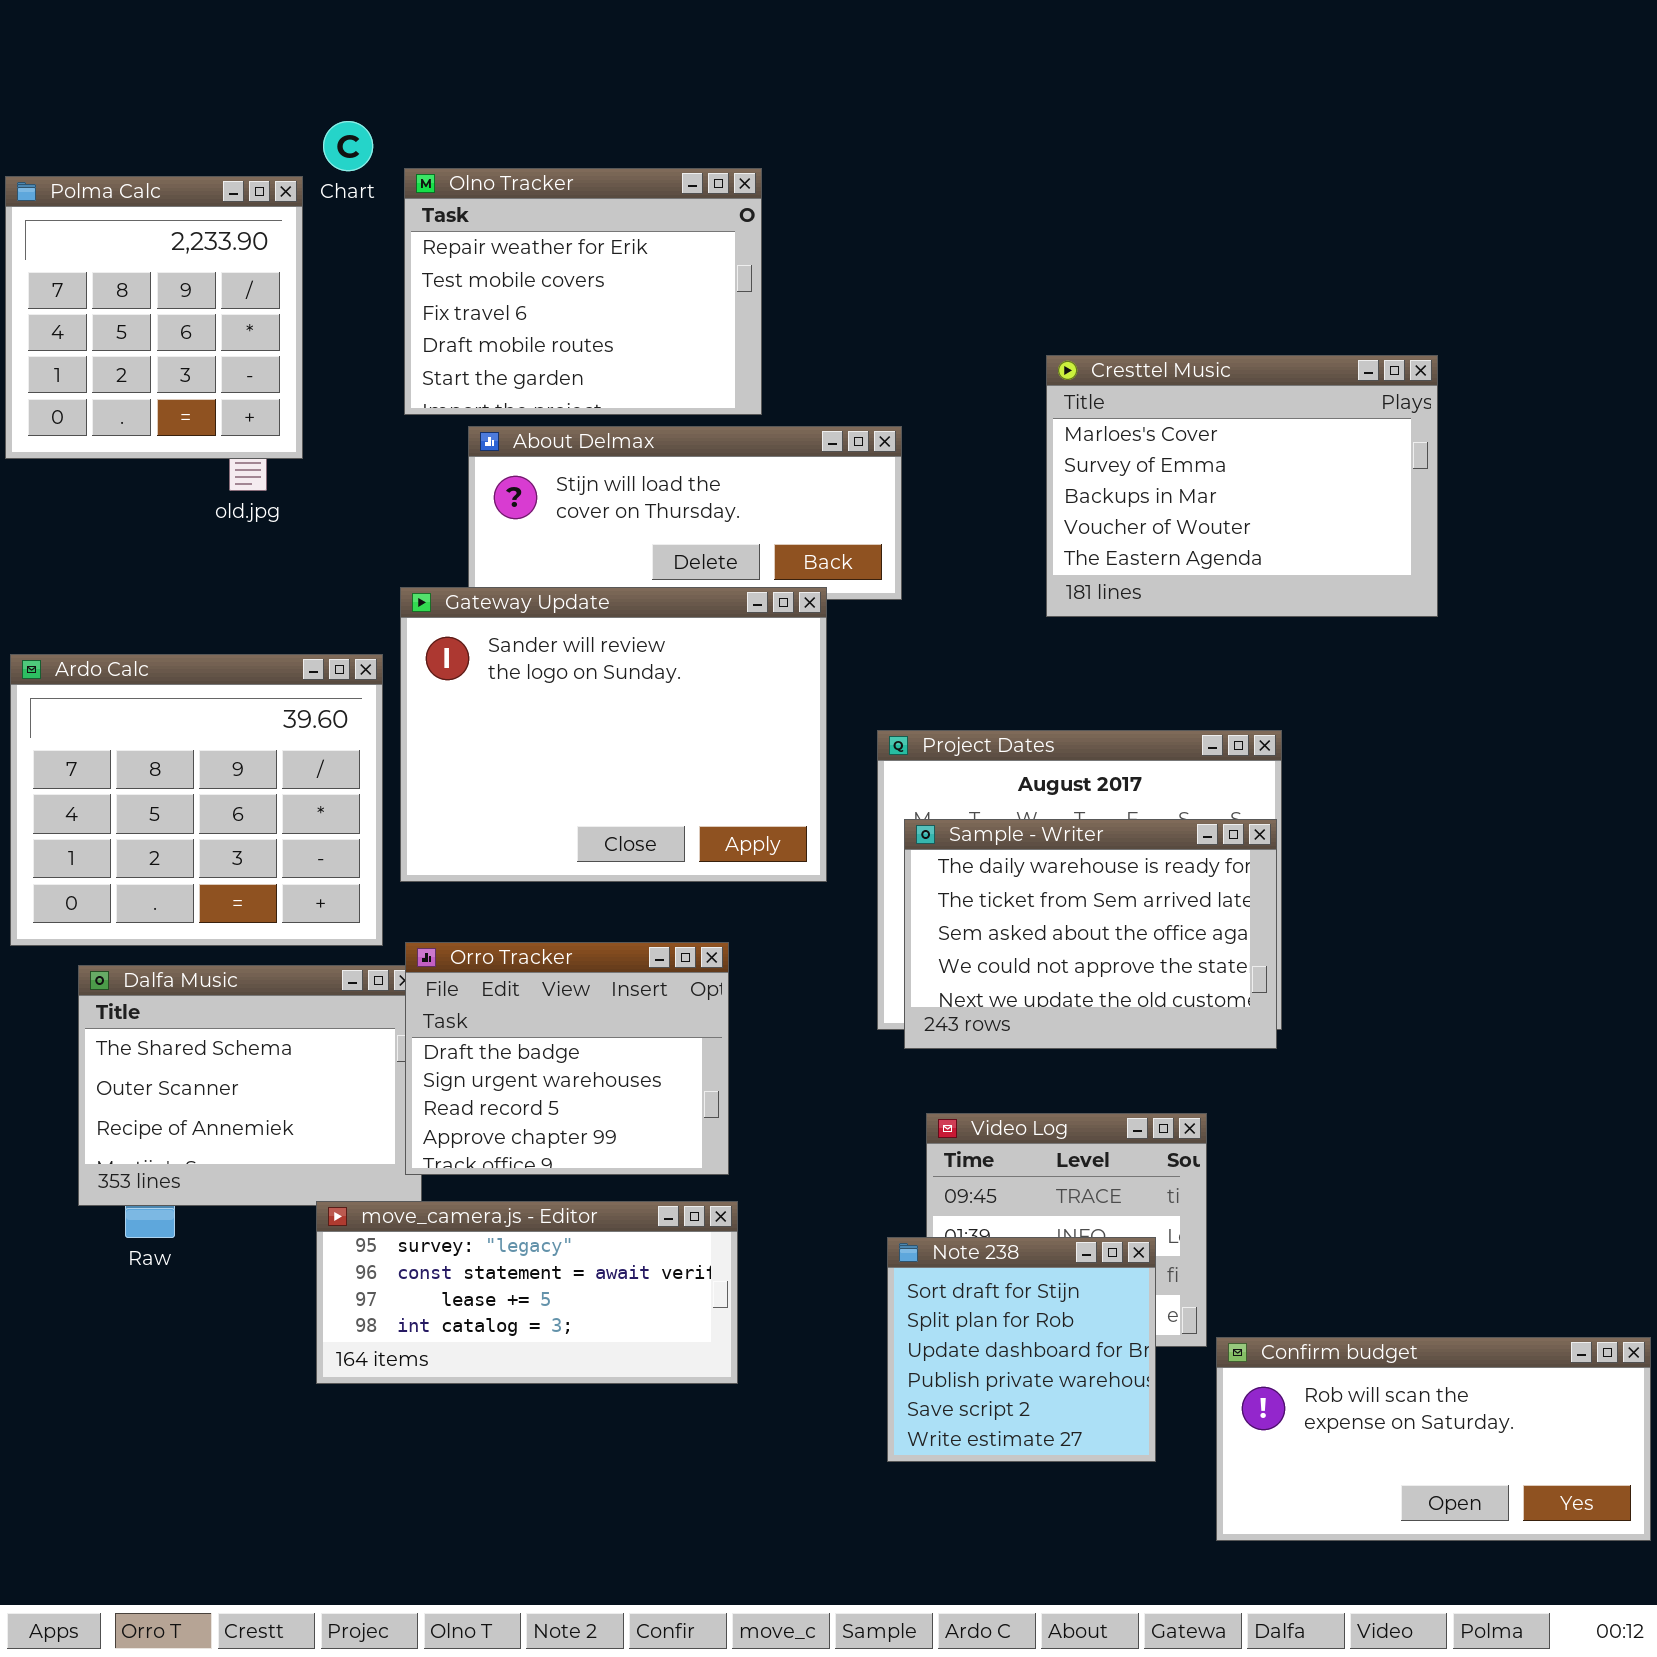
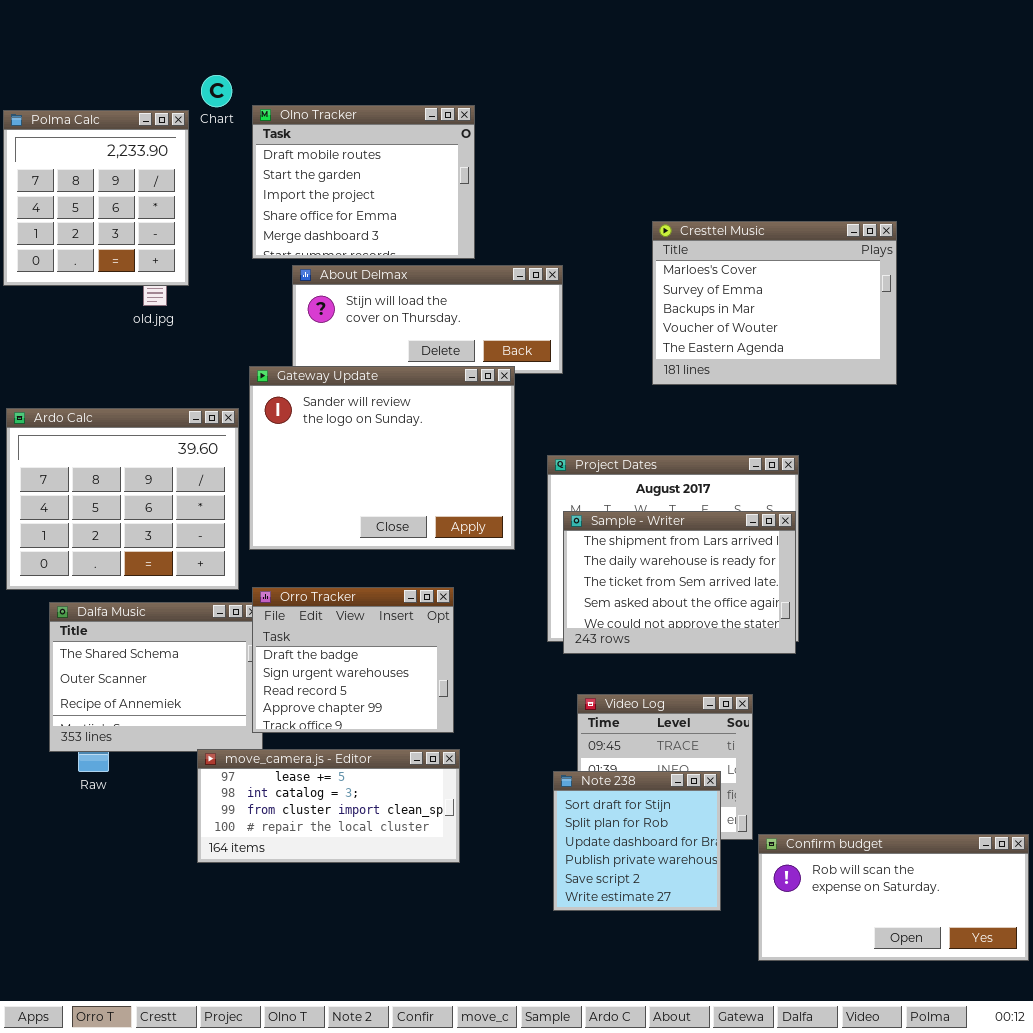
Olno Tracker: [404,168,762,415] -> [252,105,475,259], scrolled down 3 rows
Sample - Writer: [904,819,1277,1049] -> [563,511,796,654], scrolled up 1 row
move_camera.js - Editor: [316,1201,738,1384] -> [197,749,460,863], scrolled down 2 rows

